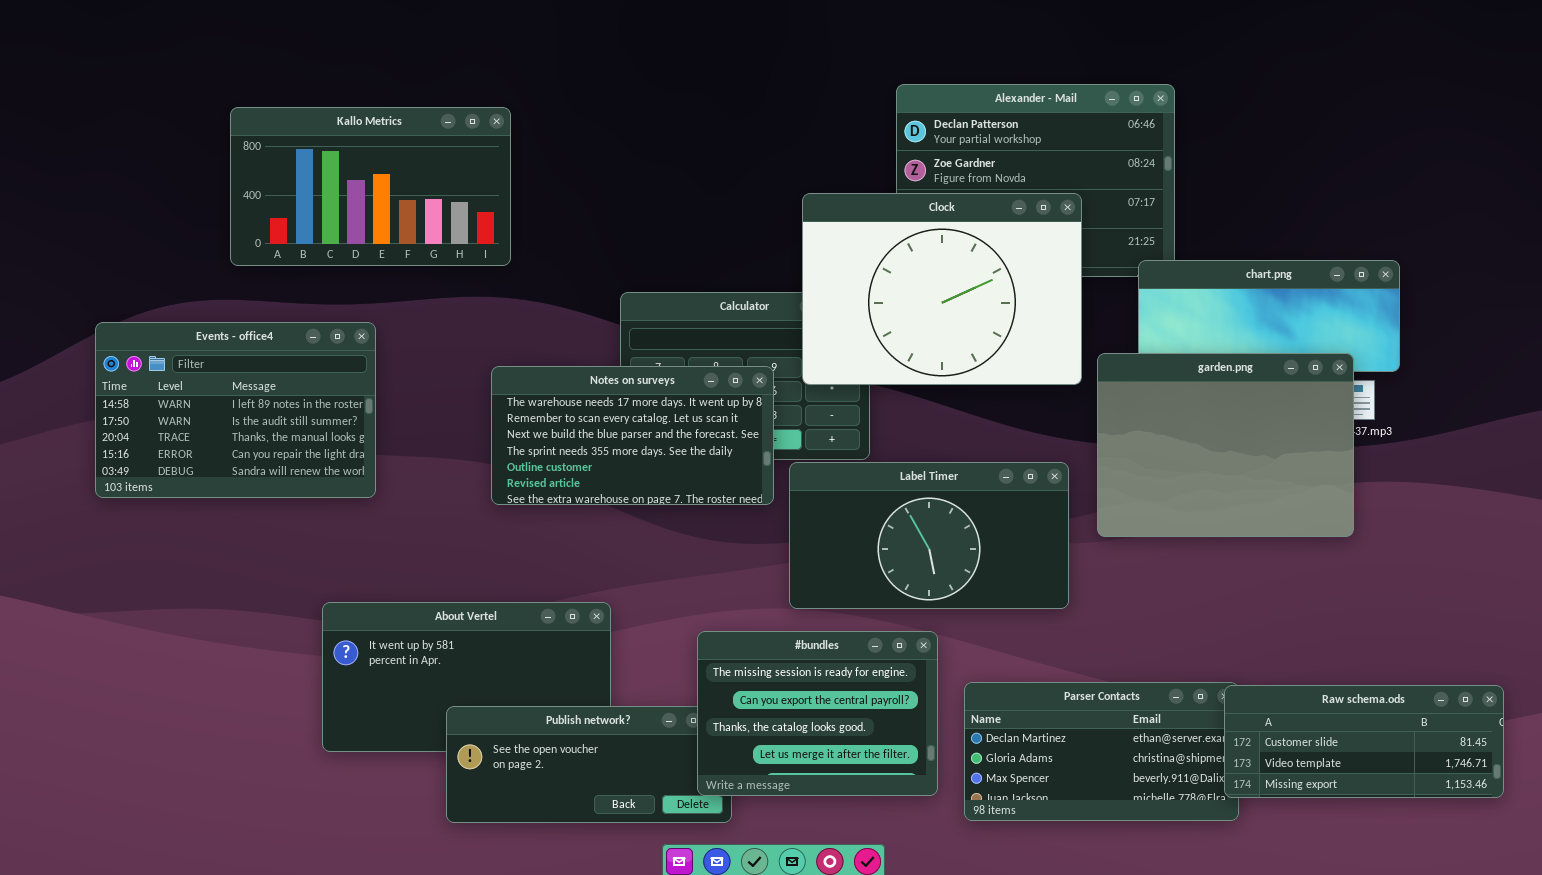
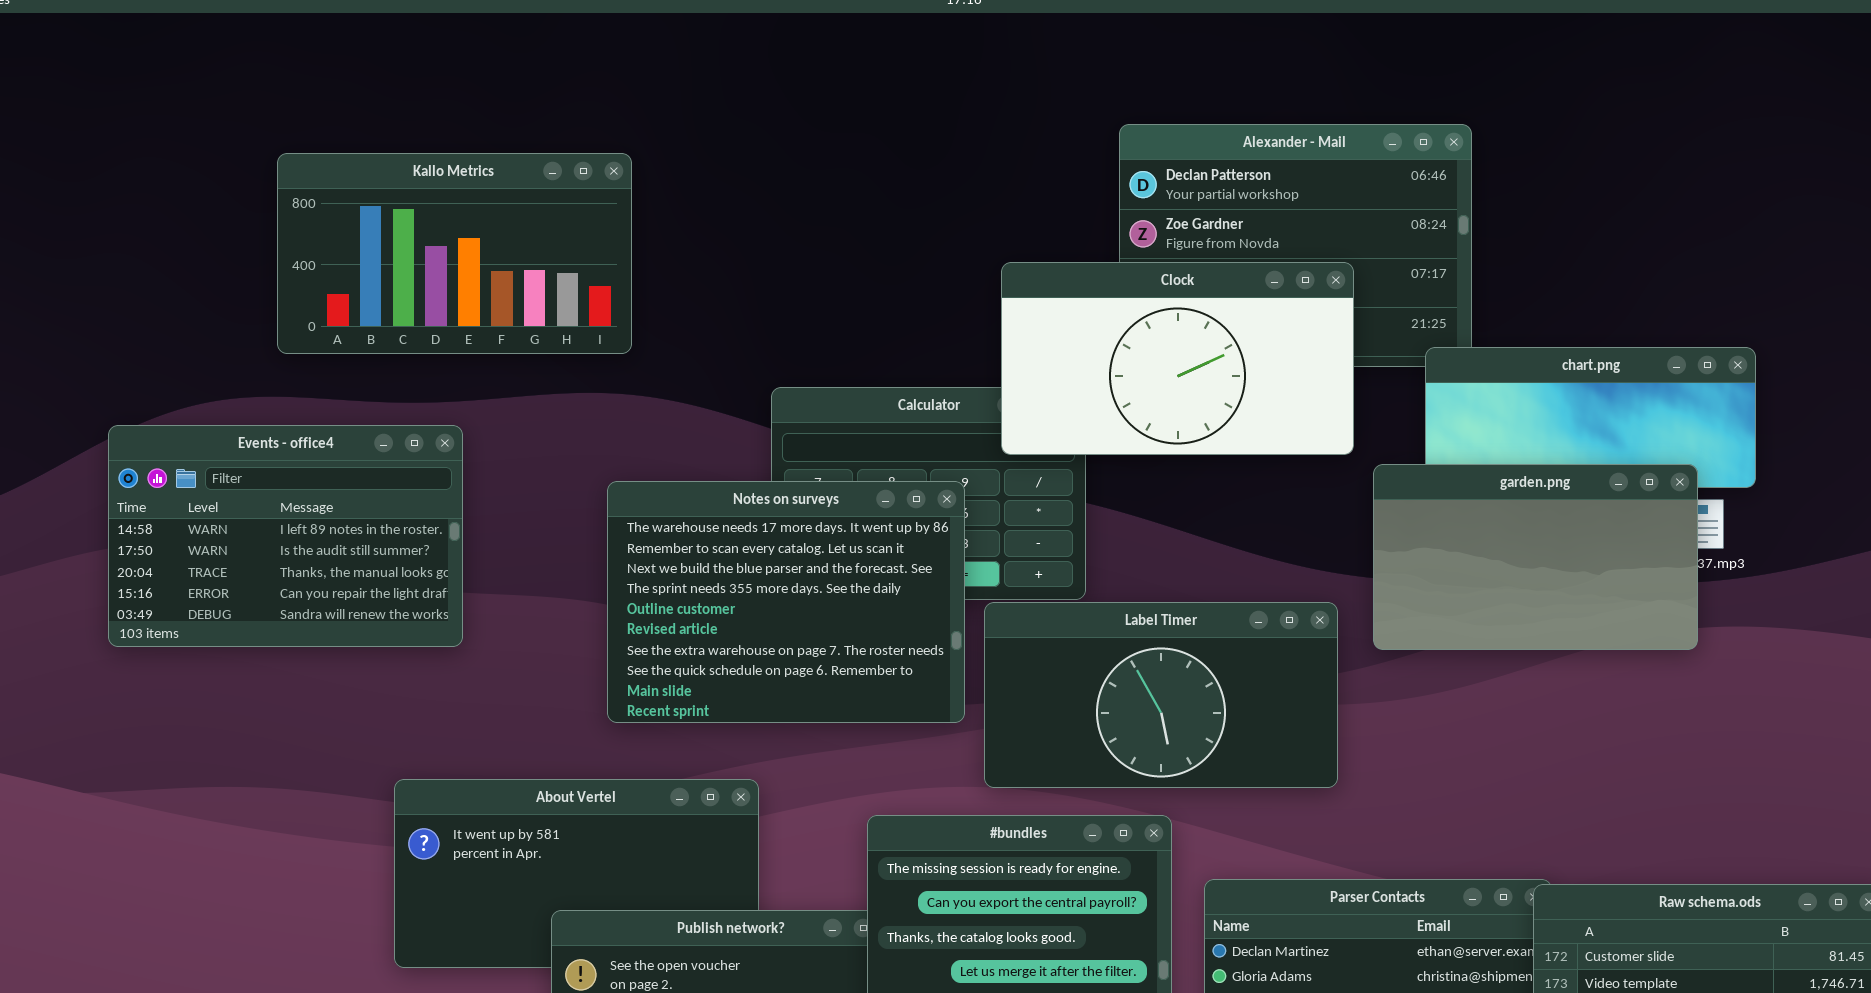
Clock: [802,193,1082,385] -> [1001,262,1354,455], resized
garden.png: [1097,353,1354,537] -> [1373,464,1698,650], resized
Notes on surveys: [491,366,774,505] -> [607,481,965,723], resized

